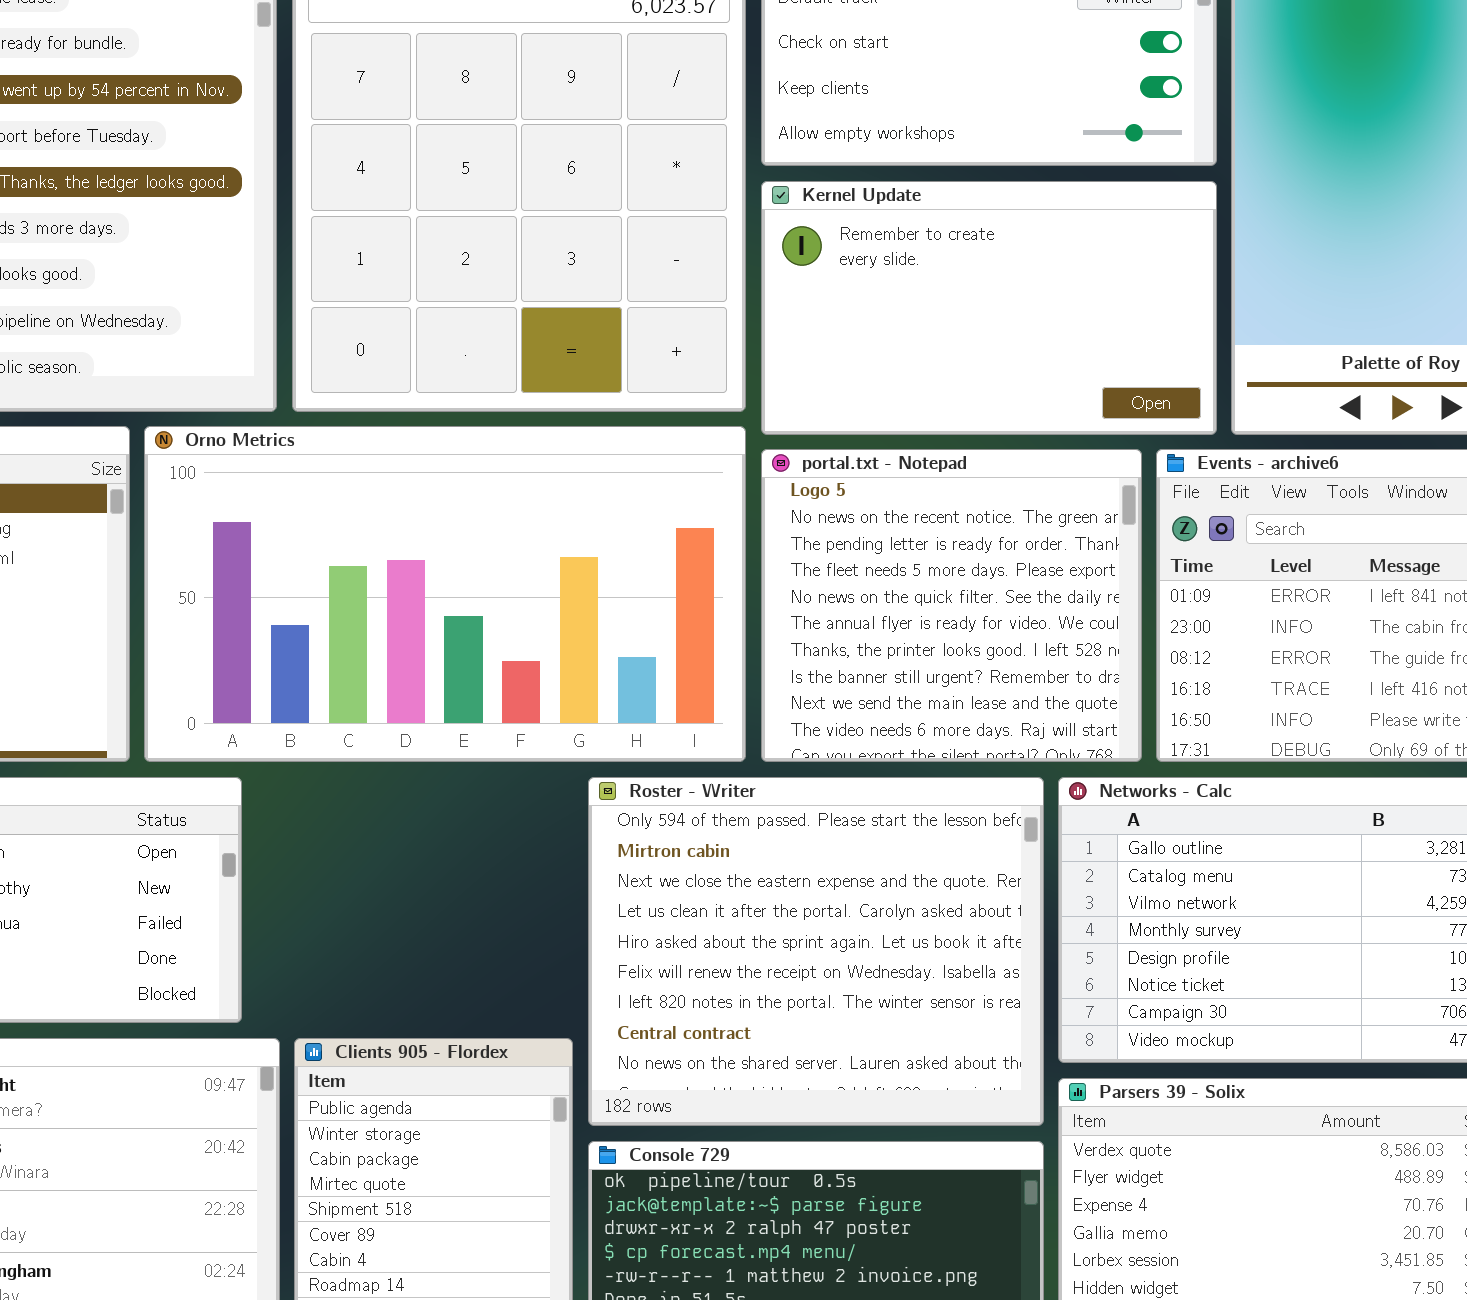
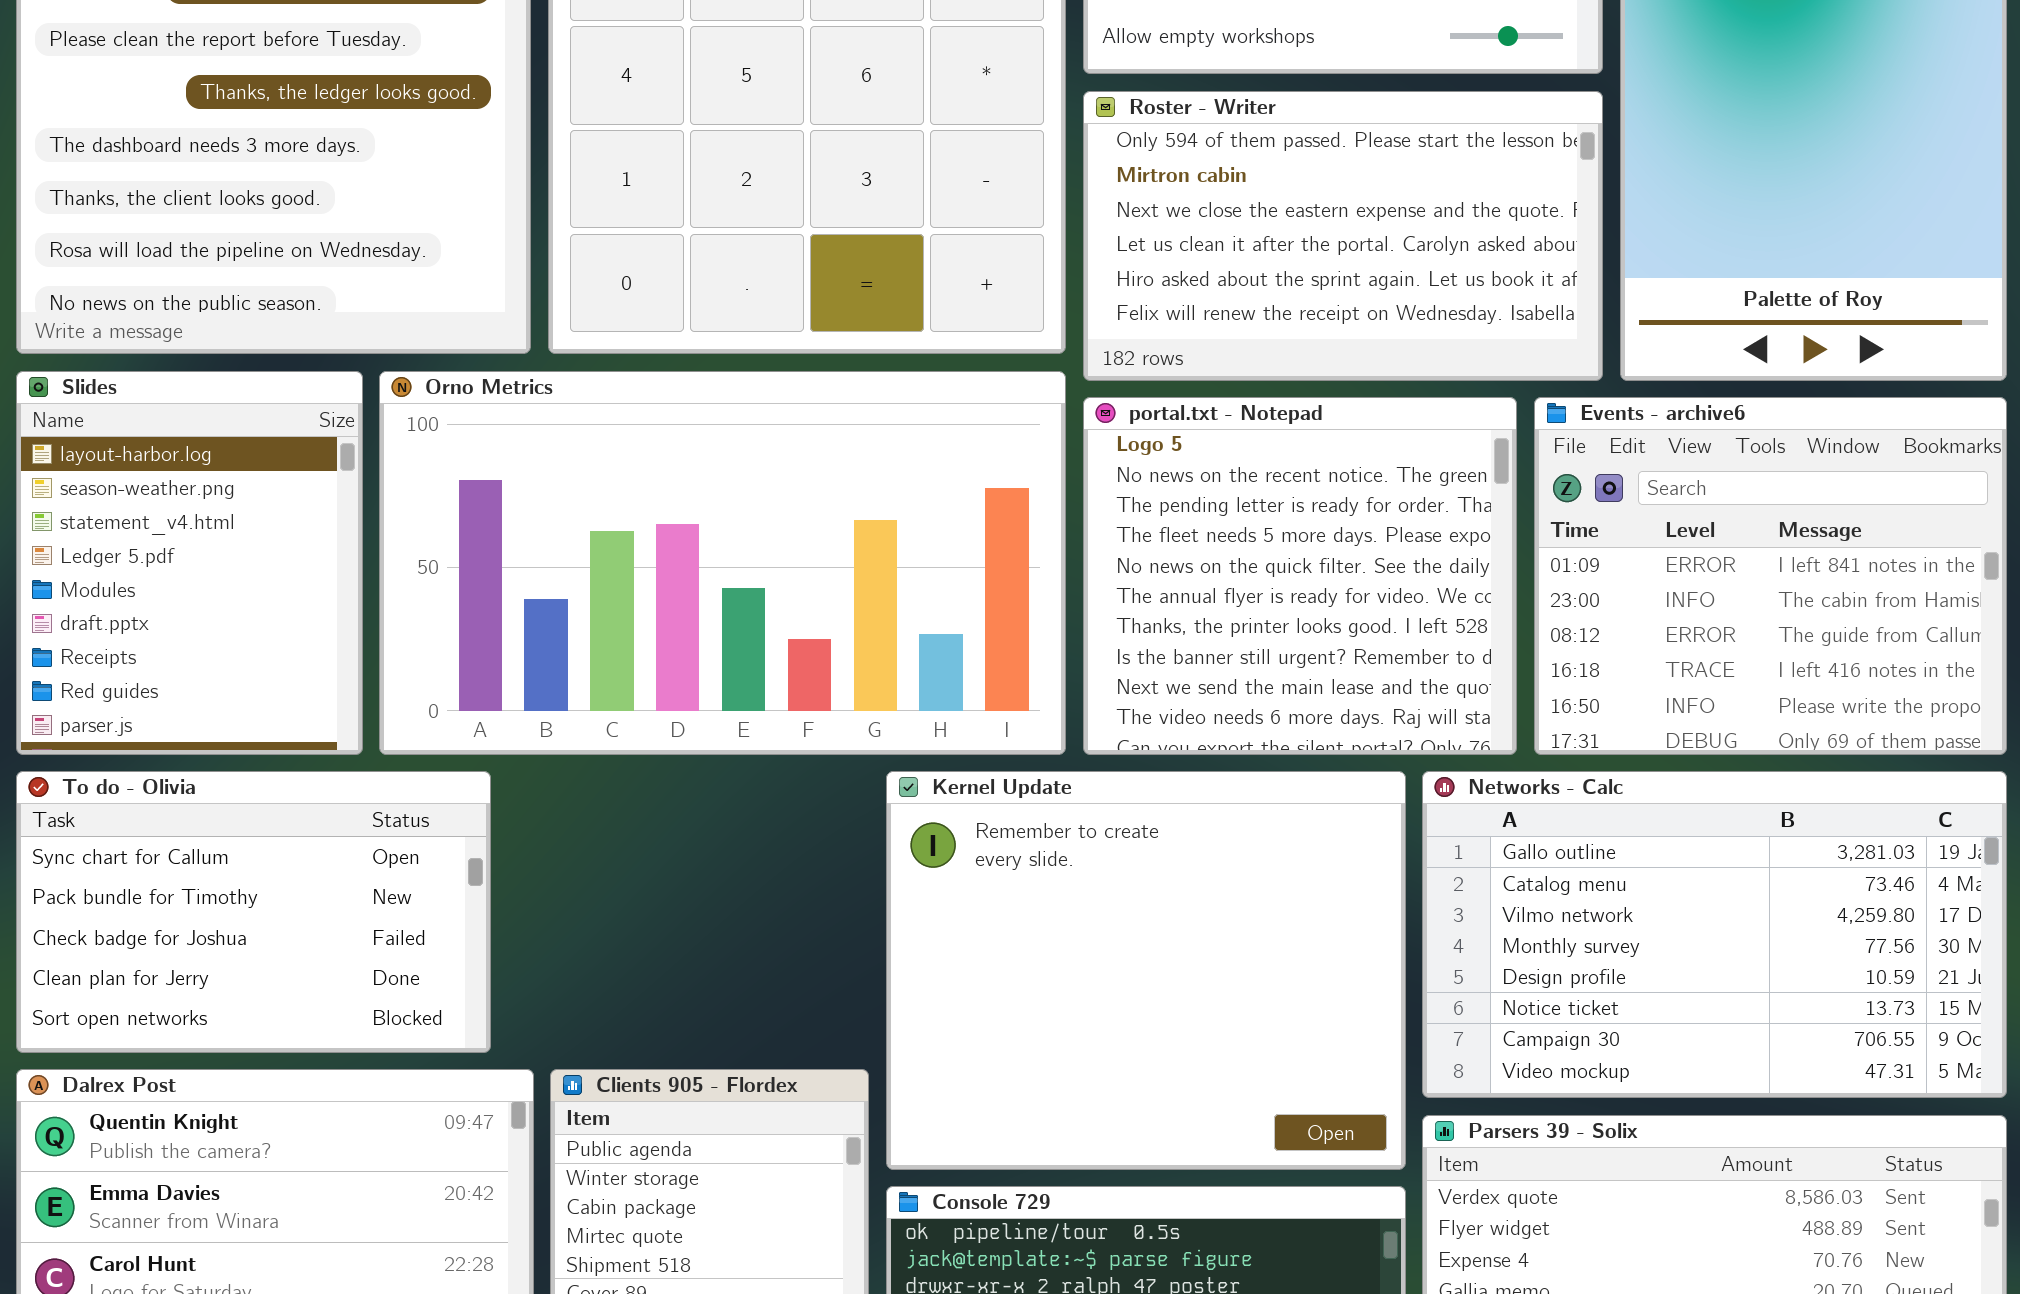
Kernel Update: [761,181,1217,435] -> [886,771,1406,1170], moved, resized
Roster - Writer: [588,777,1044,1126] -> [1083,91,1603,381], moved, resized

